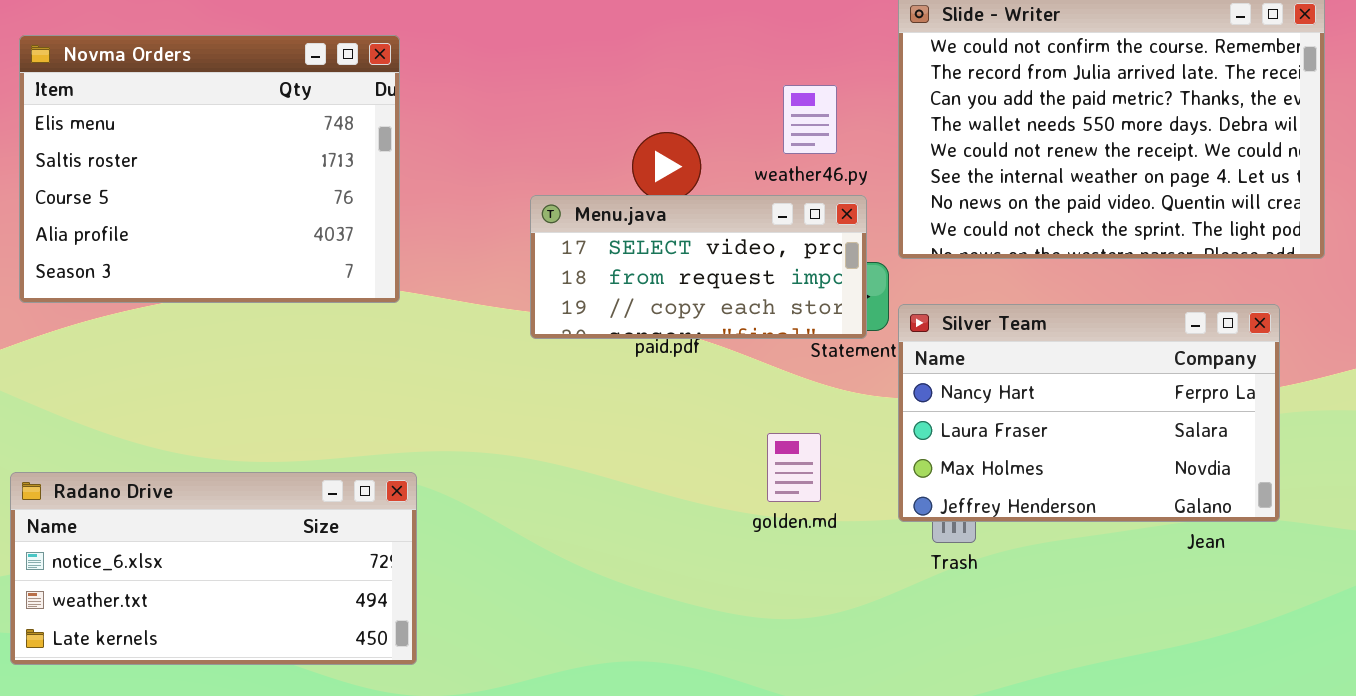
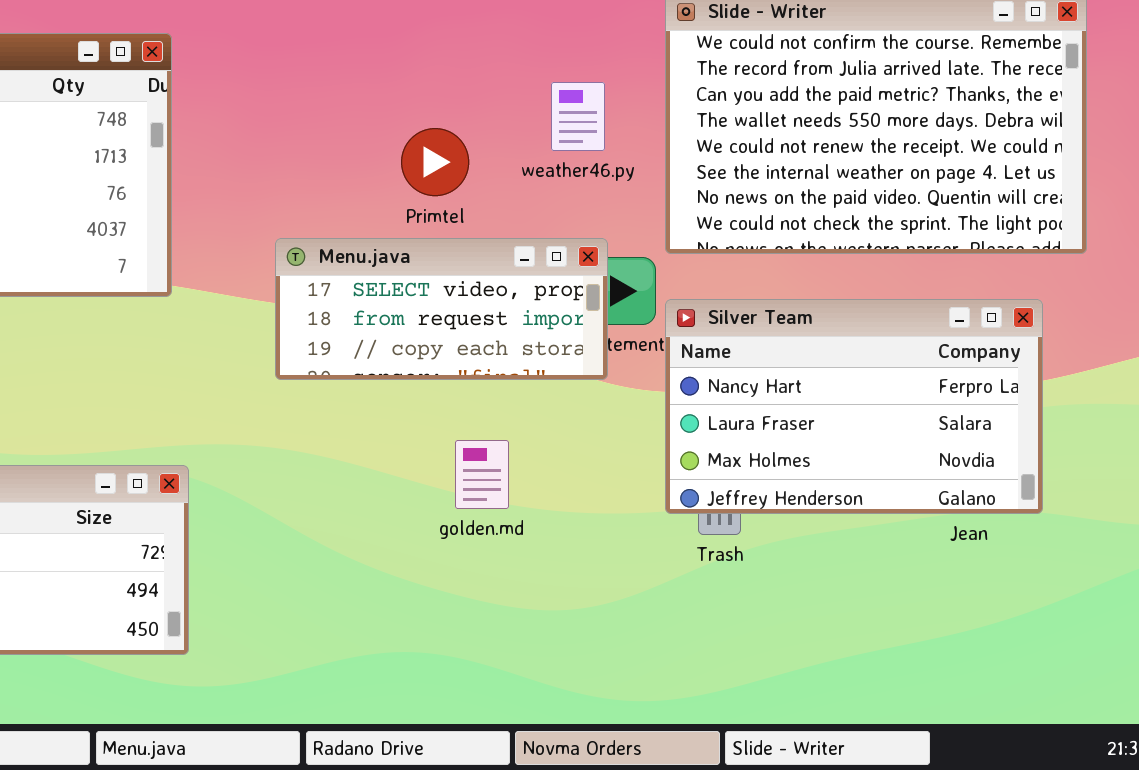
Menu.java: [530,195,867,339] -> [275,238,608,380], moved
golden.md: [767,433,821,502] -> [455,440,509,509], moved

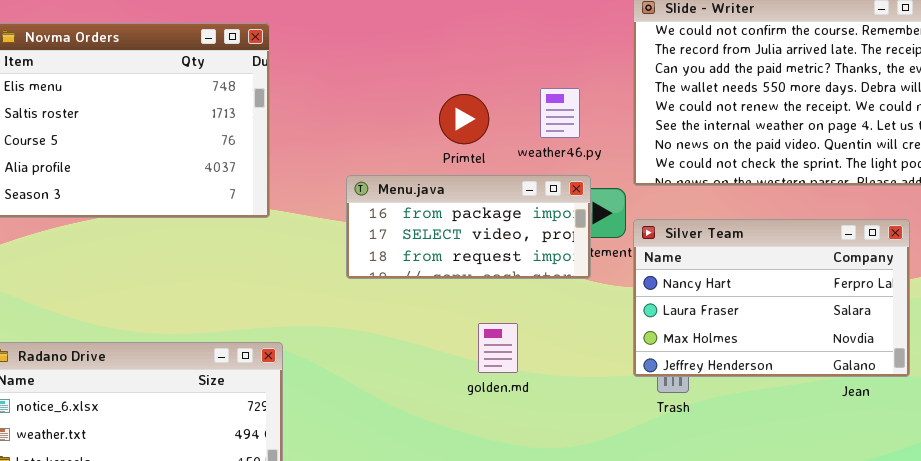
weather46.py: [551,82,605,151] -> [540,88,580,138], moved
Menu.java: [275,238,608,380] -> [346,175,591,279], scrolled up 1 row

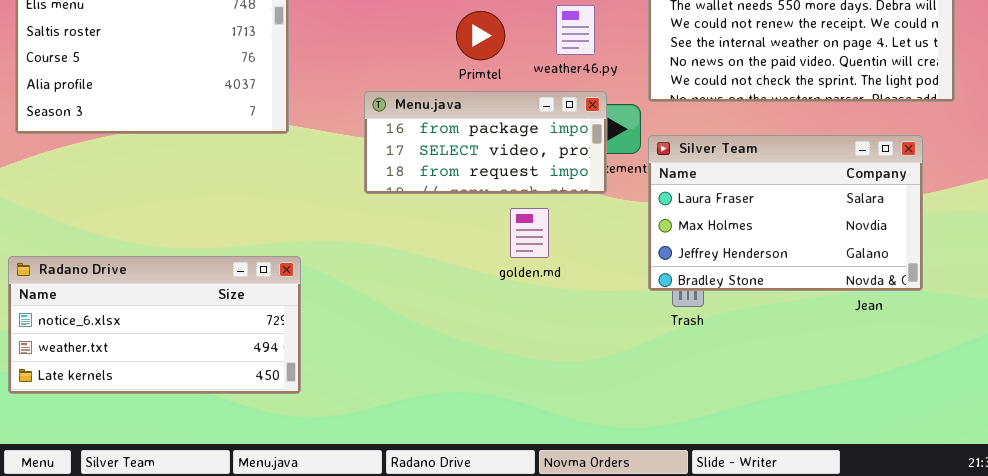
Silver Team: [633,219,910,377] -> [648,135,923,291], scrolled down 1 row
golden.md: [478,323,518,373] -> [510,208,549,258], moved

